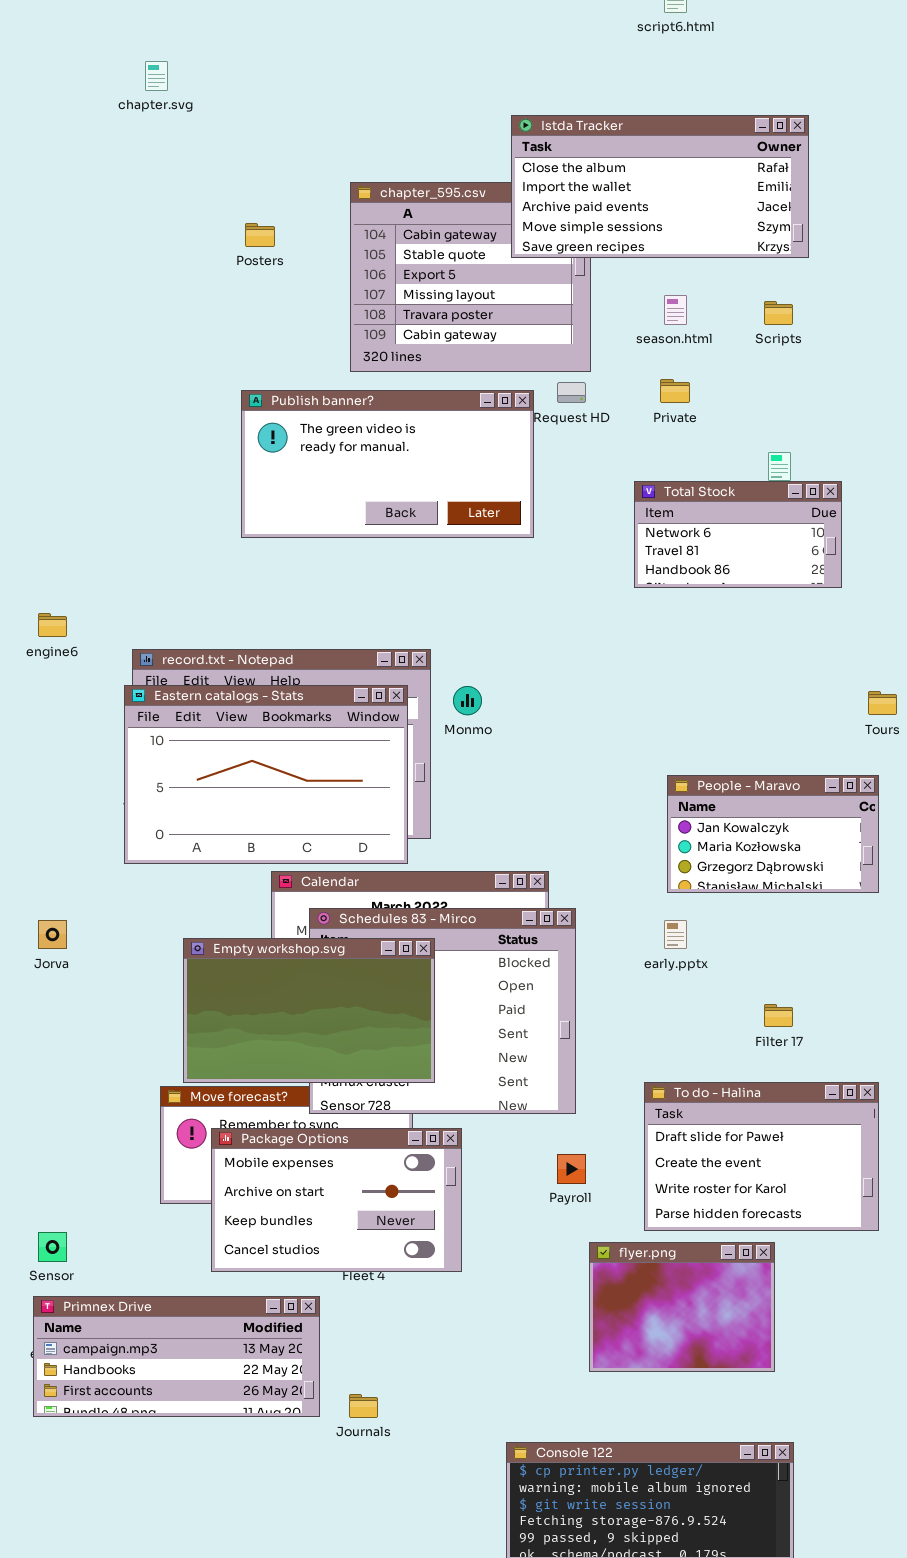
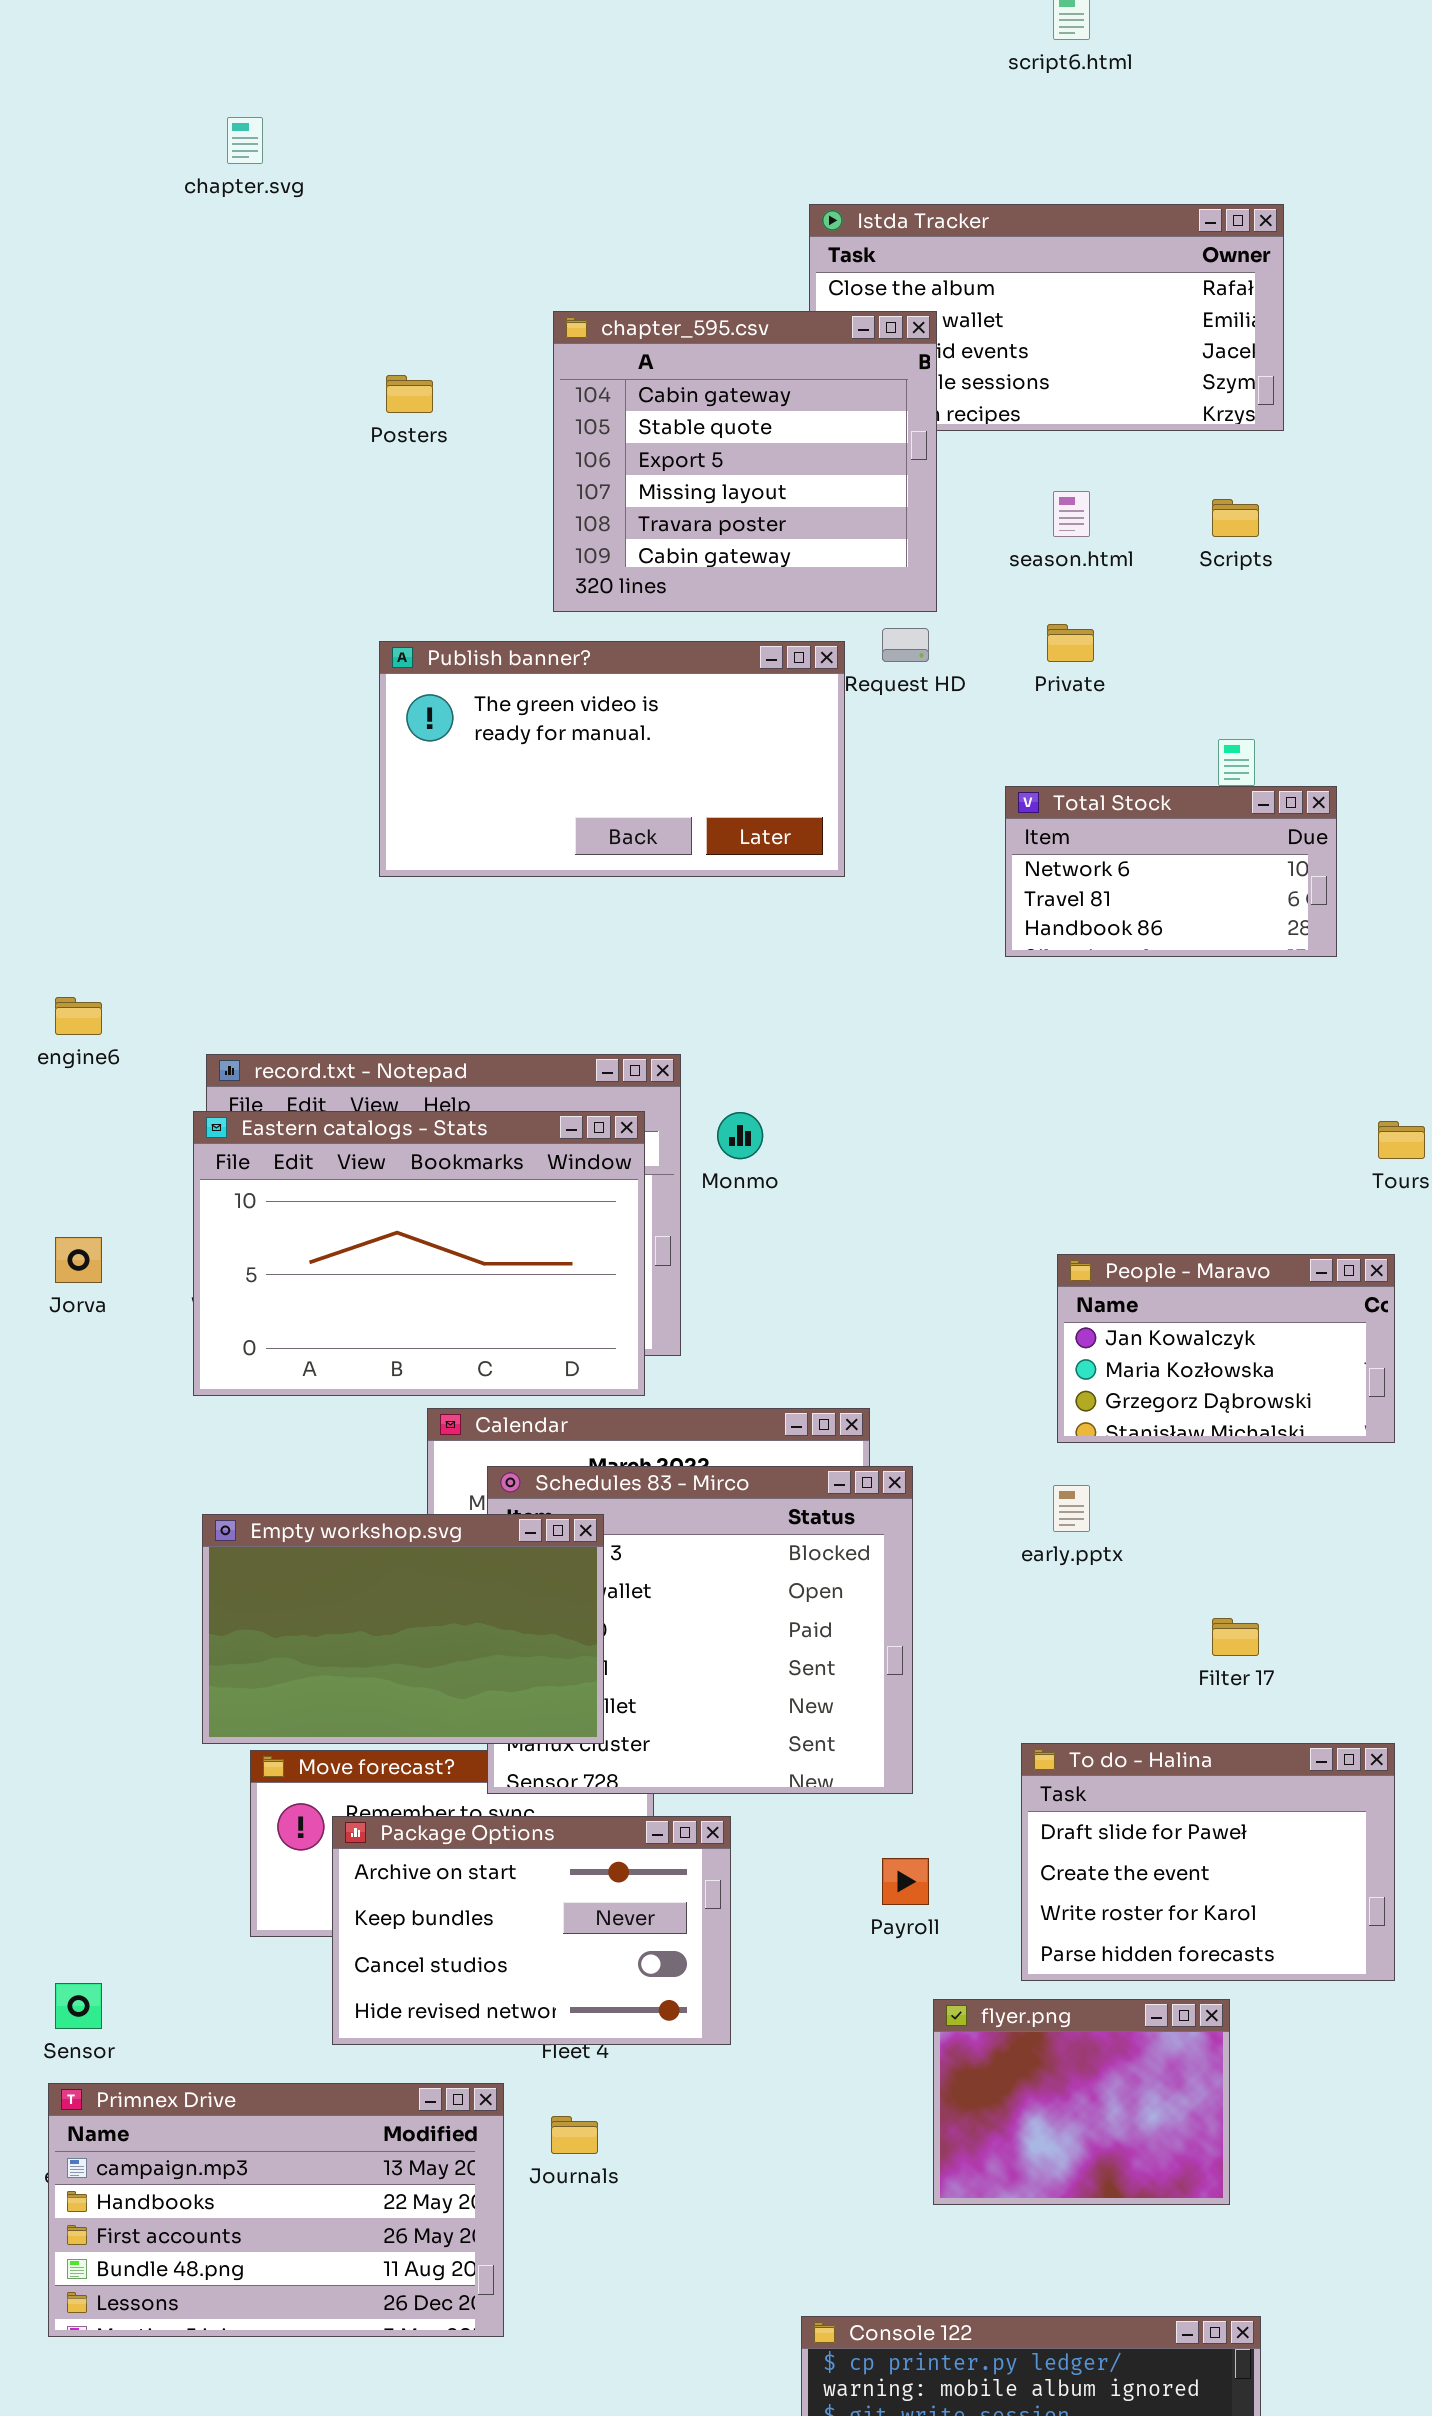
chapter_595.csv: [350,182,591,372] -> [553,311,937,612], raised
Jorva: [38,920,67,949] -> [55,1237,102,1283], moved
Empty workshop.svg: [183,938,435,1083] -> [202,1514,604,1744], moved
Package Options: [211,1128,462,1272] -> [332,1816,731,2045], scrolled down 1 row
Primnex Drive: [33,1296,320,1417] -> [48,2083,504,2337], resized
Journals: [349,1394,378,1418] -> [551,2116,598,2154], moved

